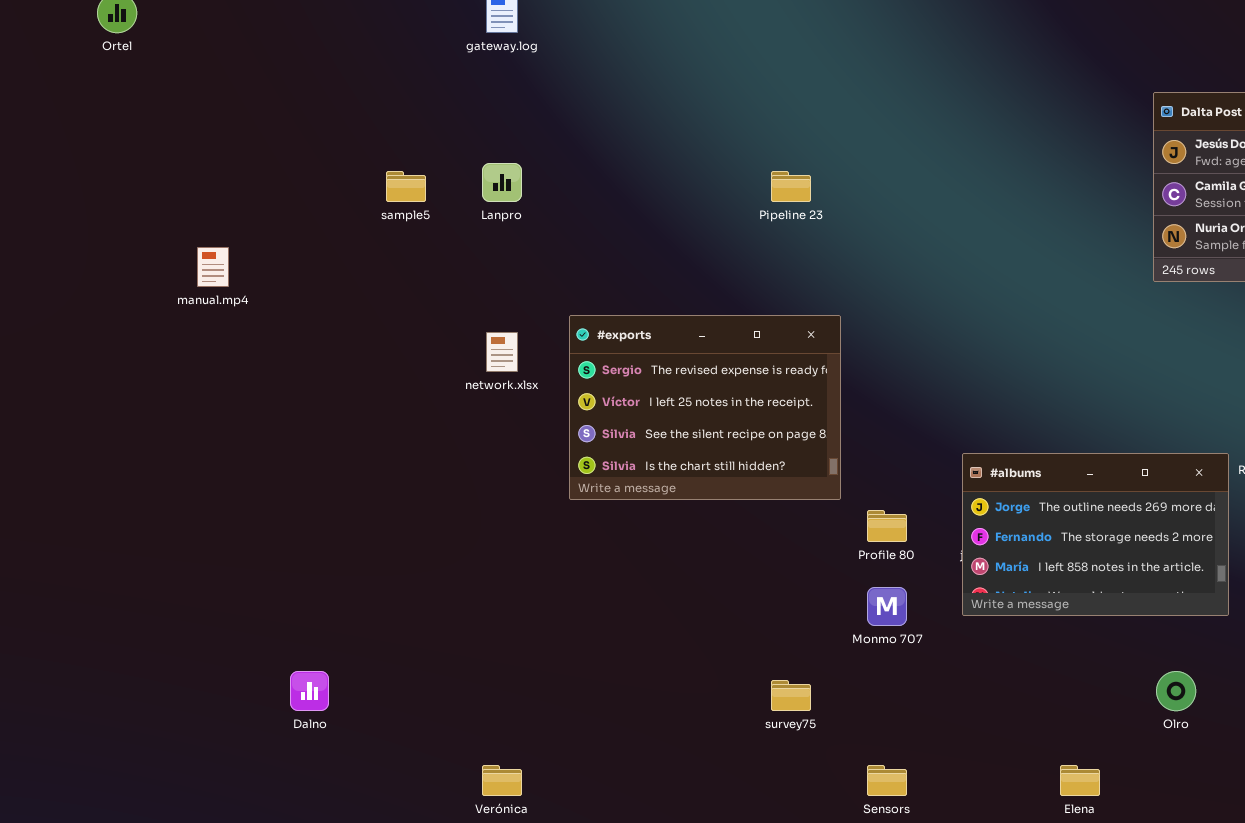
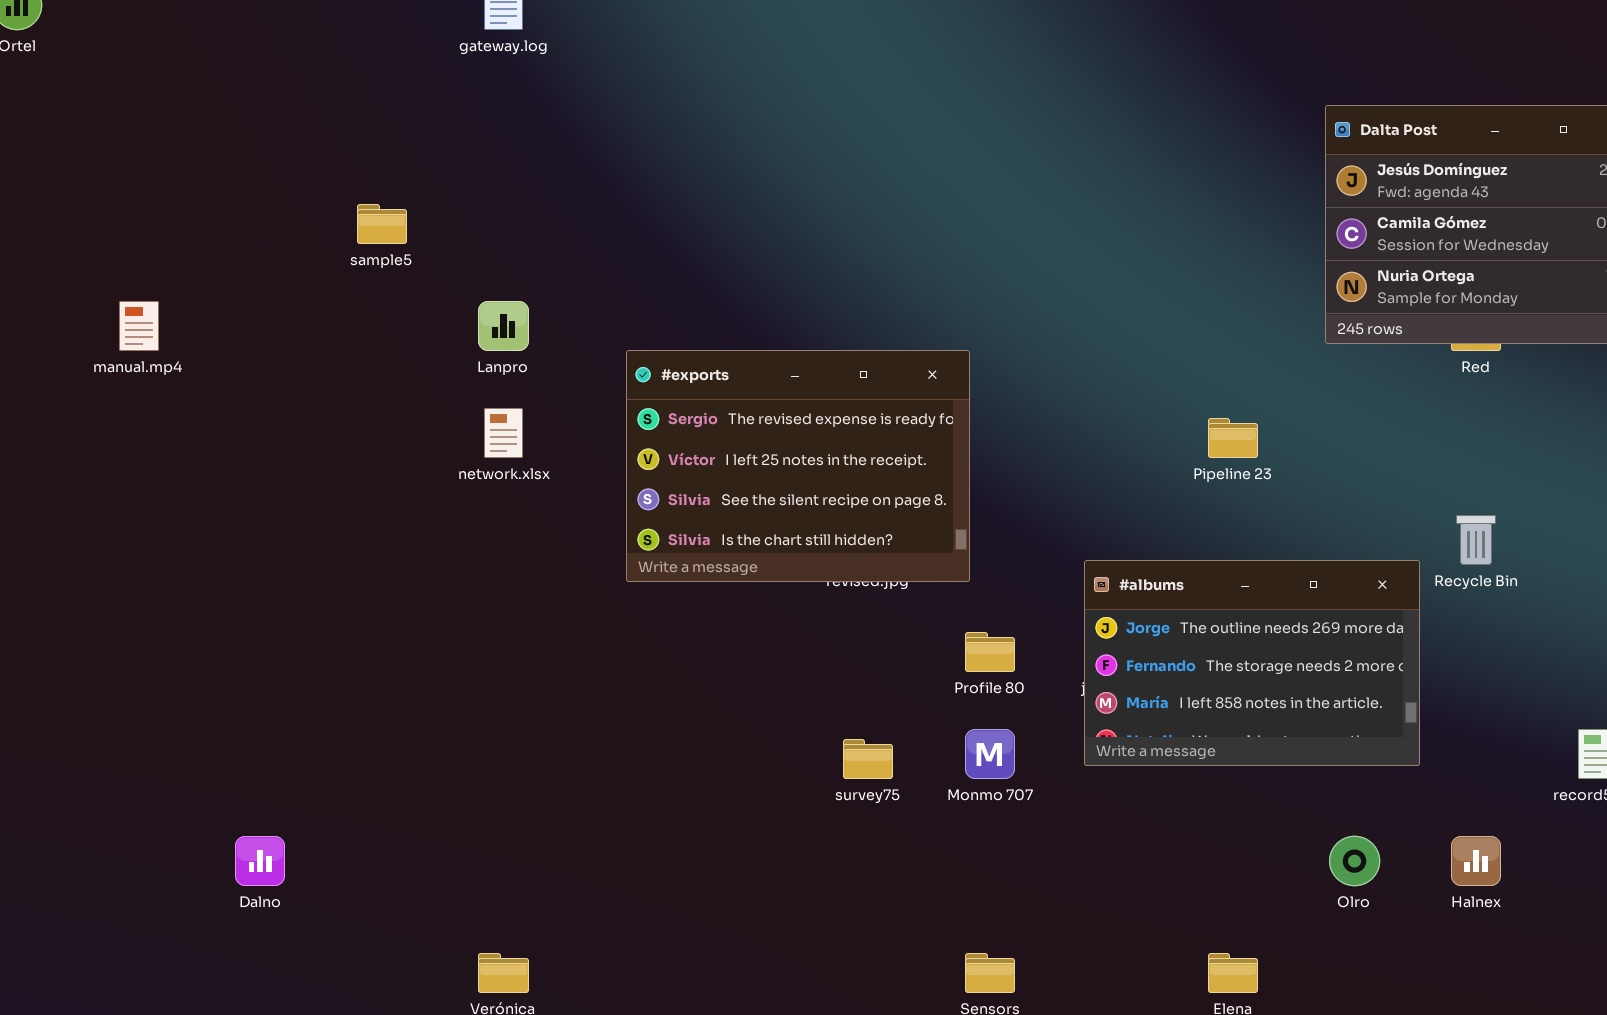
Lanpro: [482,163,522,202] -> [478,301,529,351], moved
Pipeline 23: [771,171,811,202] -> [1208,418,1258,458], moved
#exports: [569,315,841,500] -> [626,350,970,582], moved
survey75: [771,680,811,711] -> [843,739,893,779], moved

